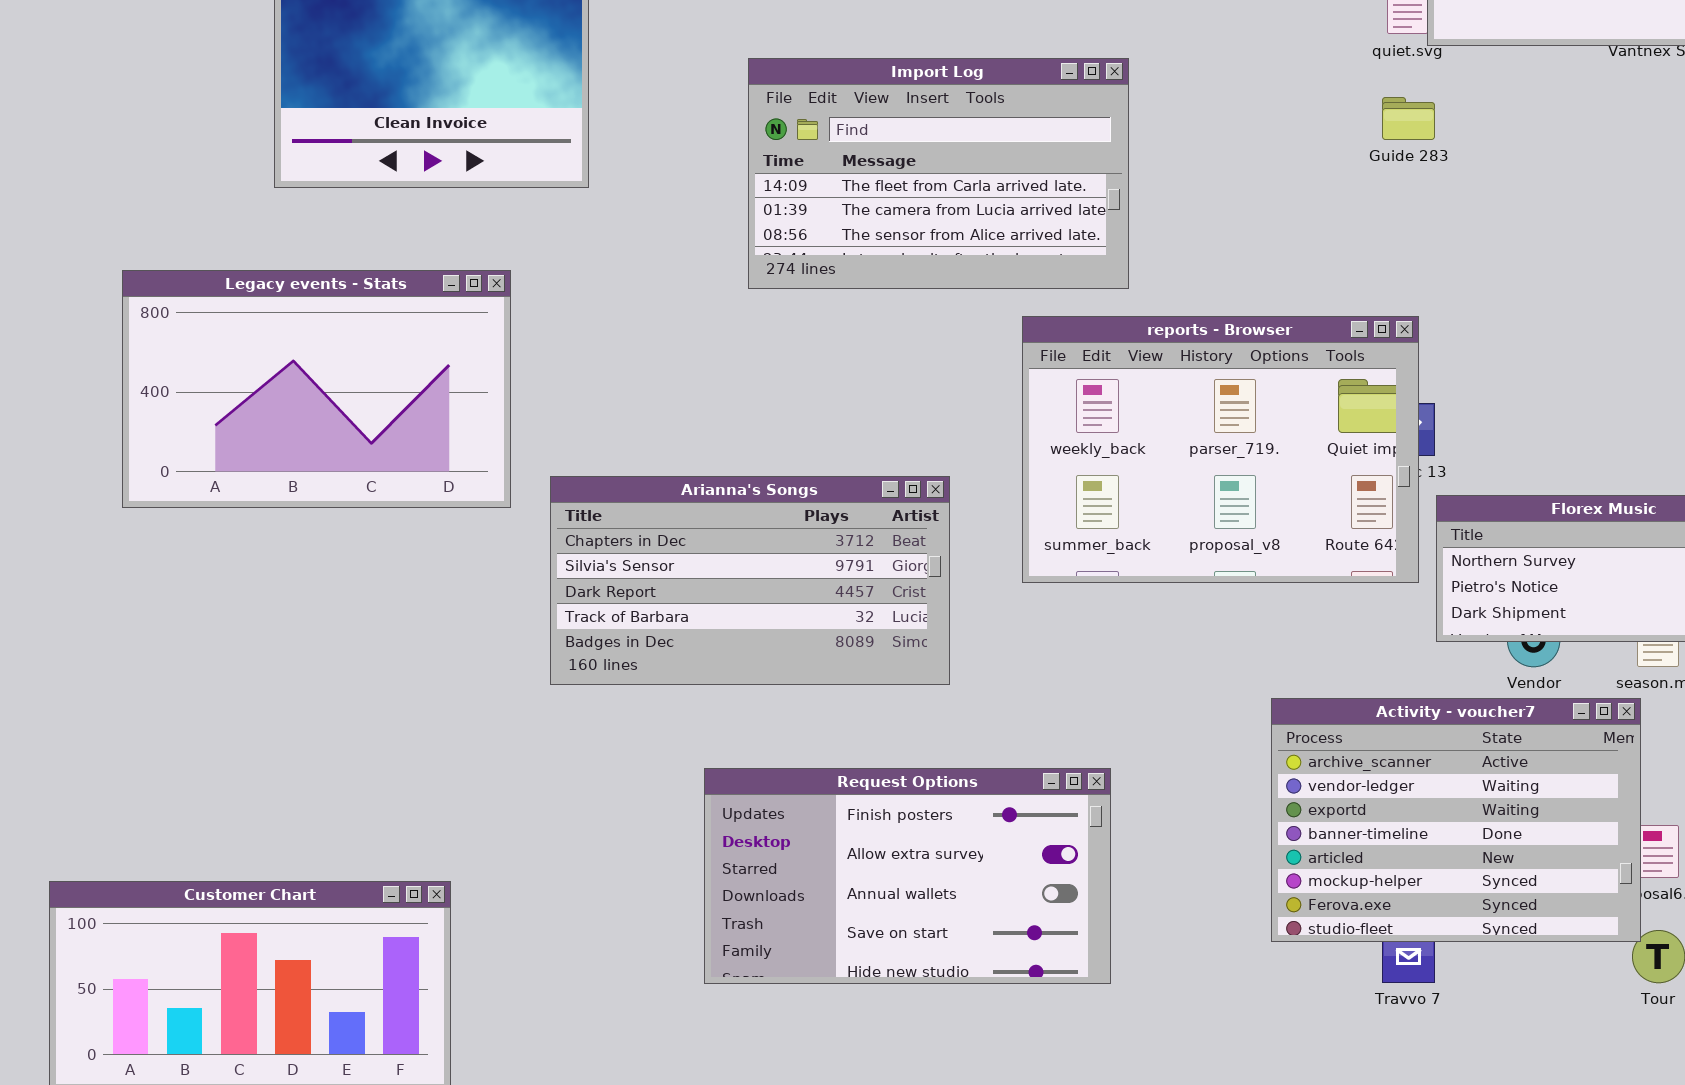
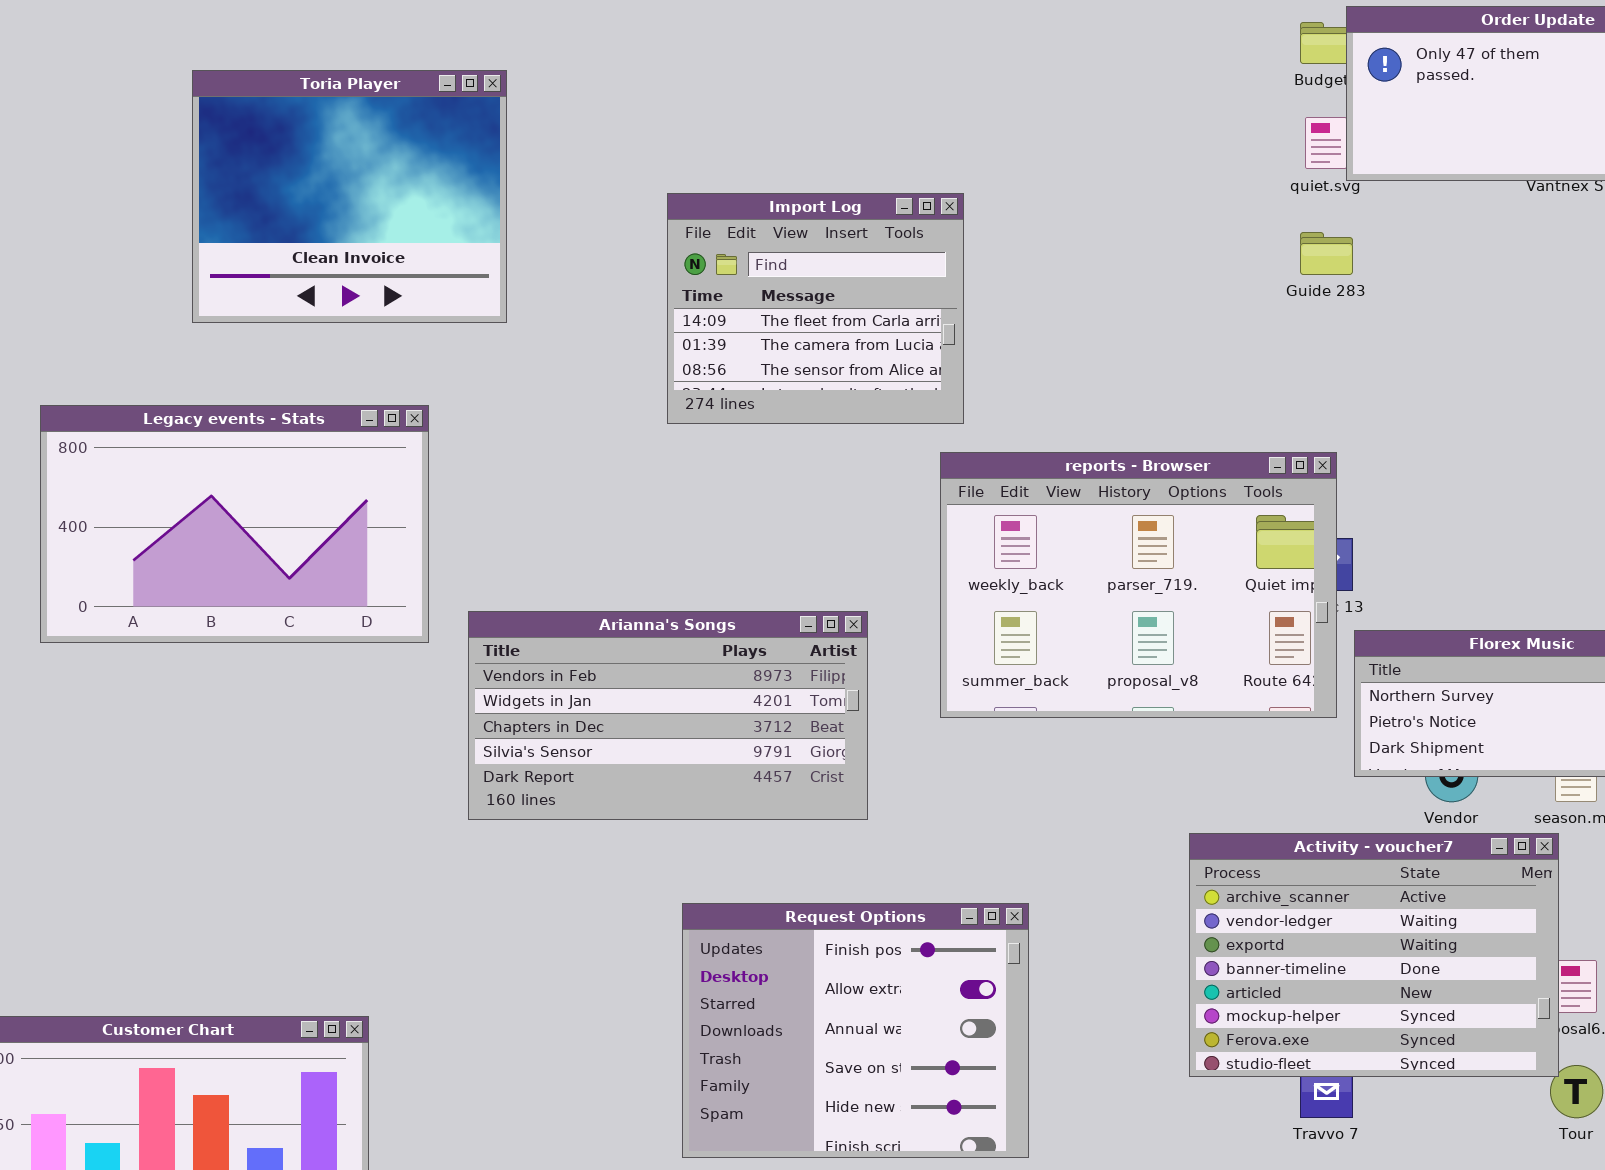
Import Log: [748,58,1129,289] -> [667,193,964,424], resized
Arianna's Songs: [550,476,950,685] -> [468,611,868,820], scrolled up 2 rows
Request Options: [704,768,1111,984] -> [682,903,1029,1158], resized

